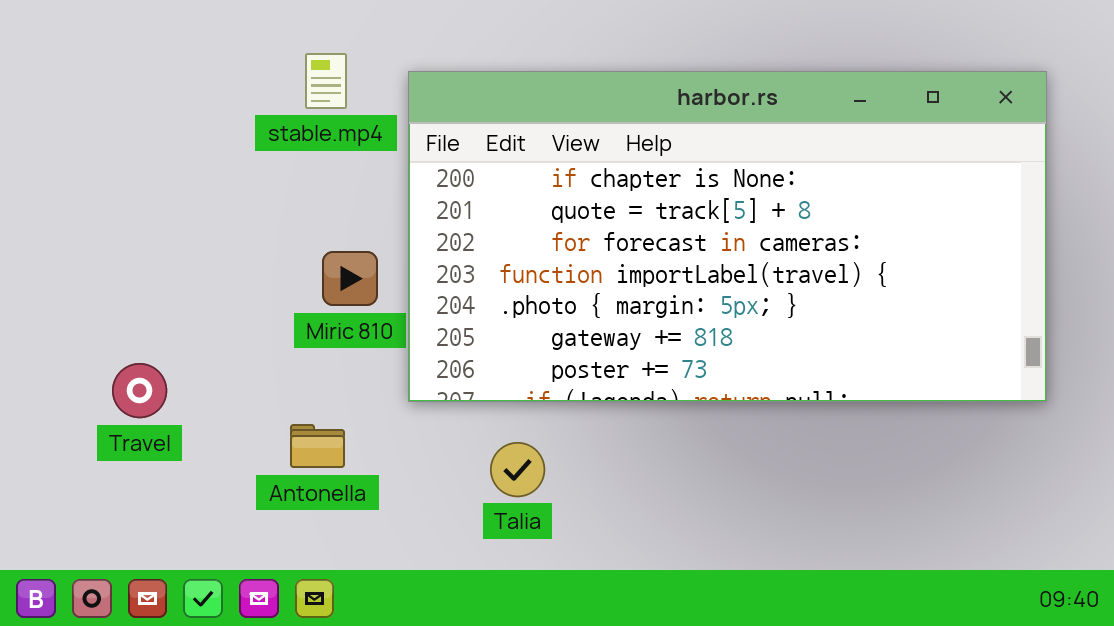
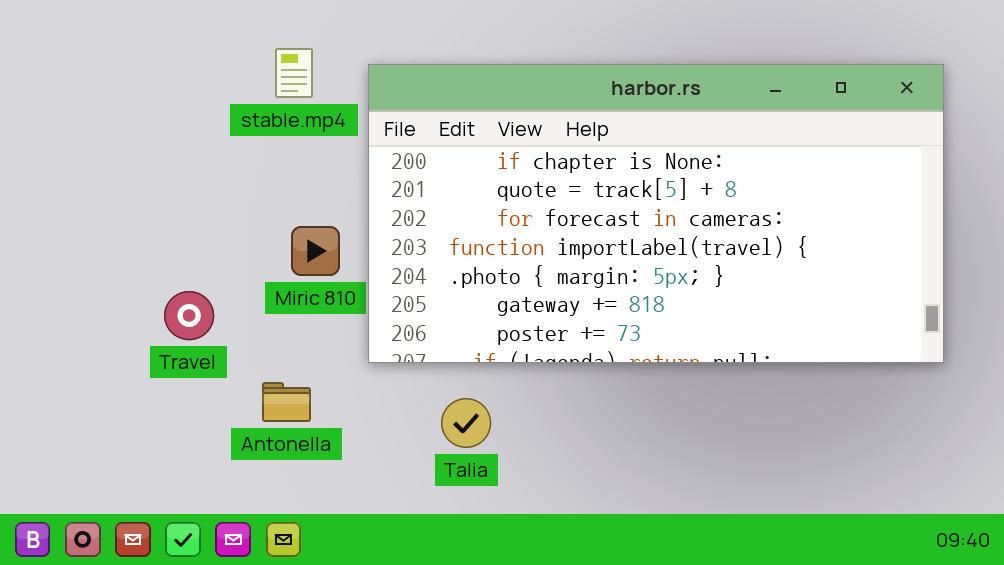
Travel: [112,363,167,418] -> [164,291,214,340], moved

